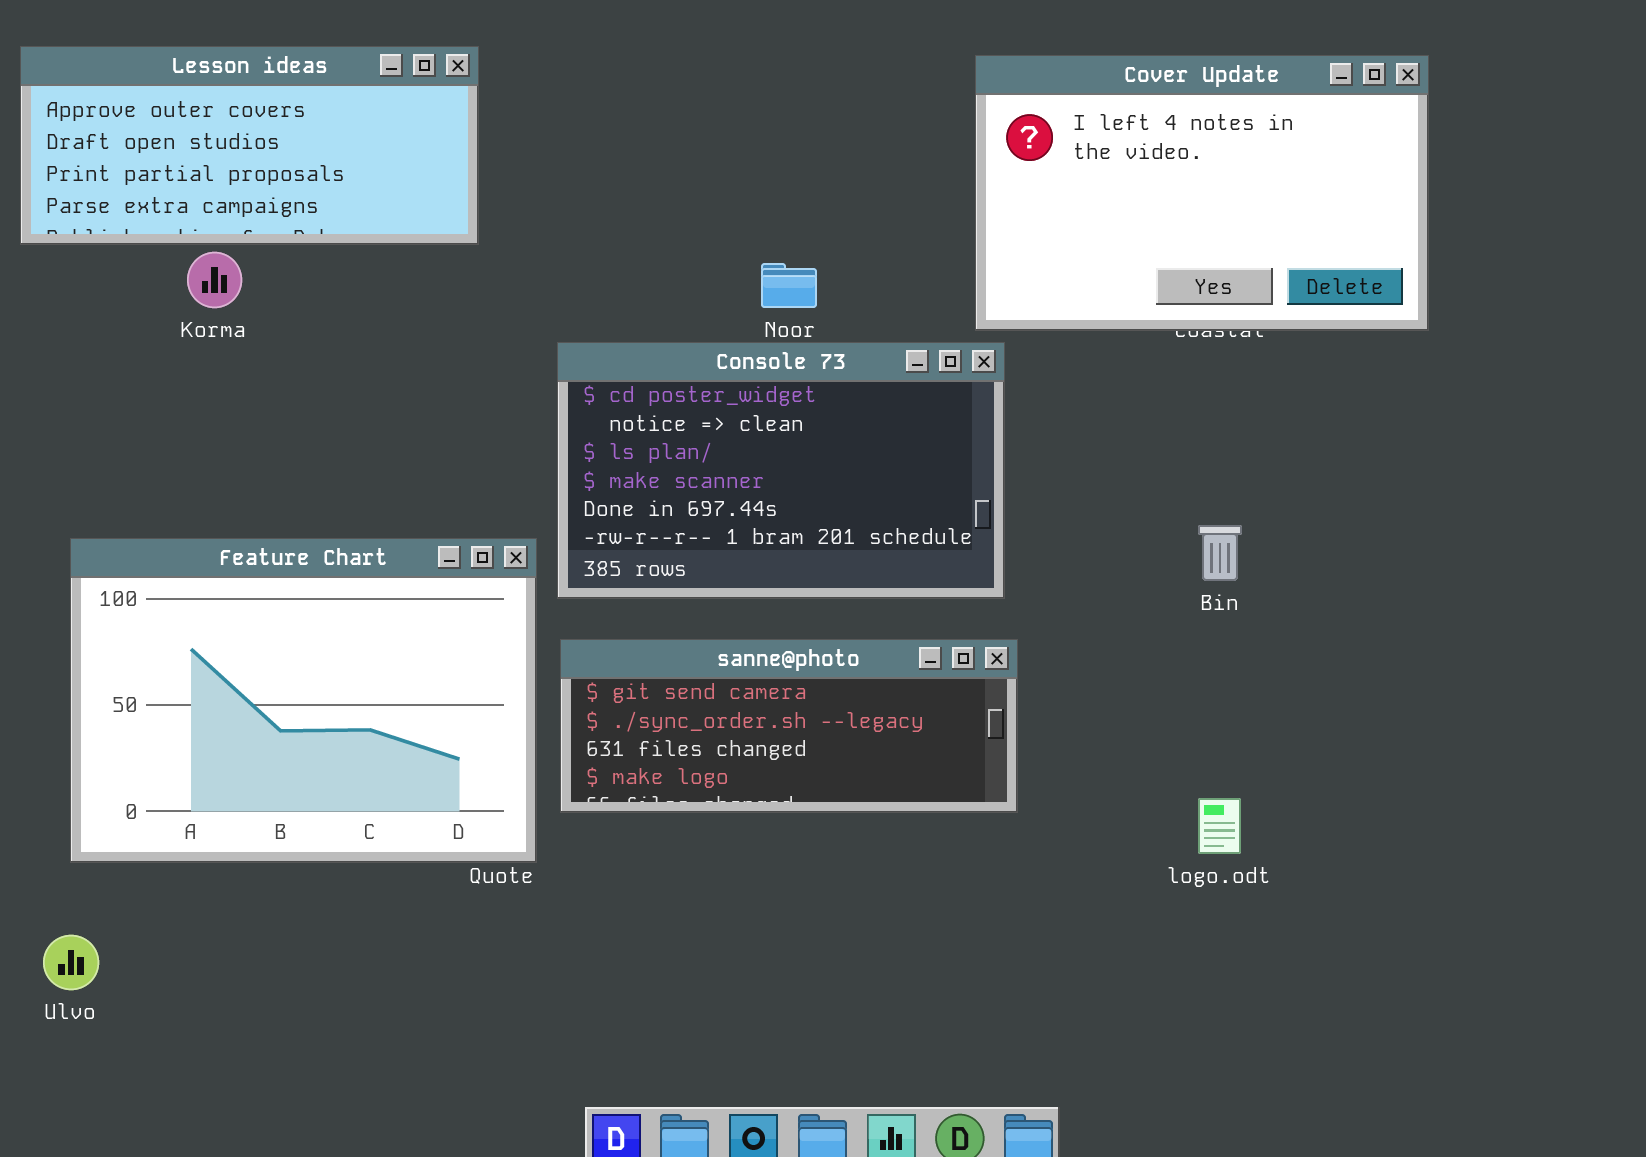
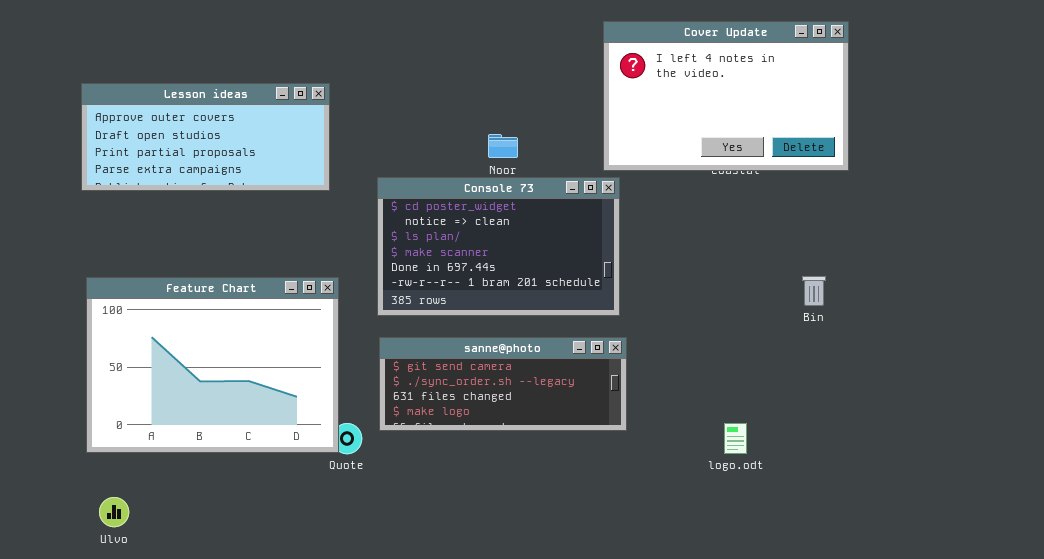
Lesson ideas: [20,46,479,245] -> [81,83,330,191], moved
Bin: [1198,525,1242,581] -> [802,276,826,306], moved
Feature Chart: [70,538,537,863] -> [86,277,339,453], moved

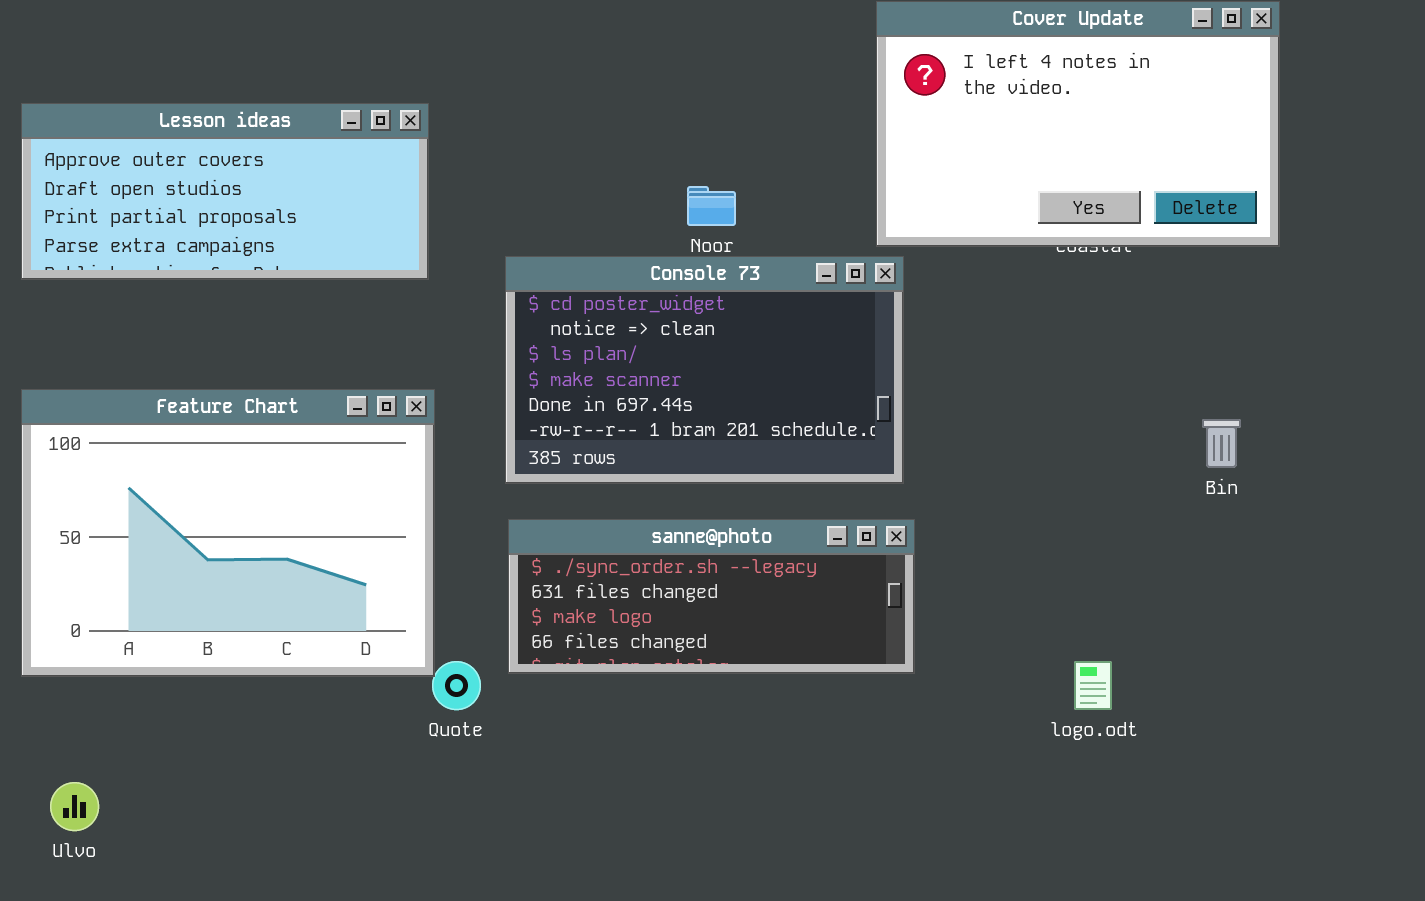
Feature Chart: [86,277,339,453] -> [21,389,435,677], moved
sanne@photo: [379,337,627,431] -> [508,519,915,674], scrolled down 1 row

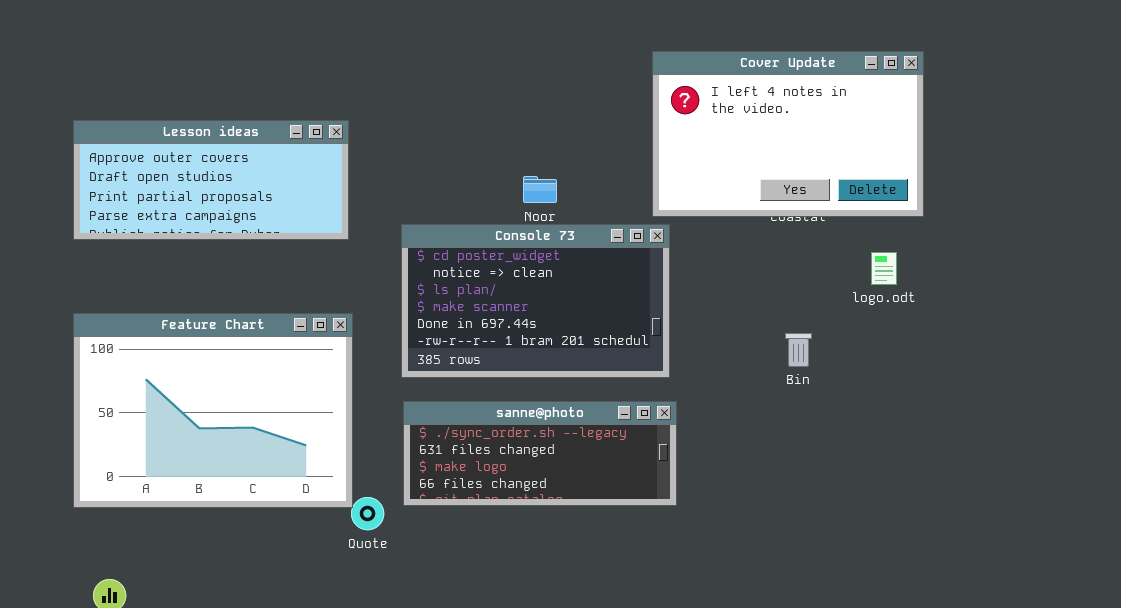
Bin: [1202,419,1241,468] -> [785,333,812,367], moved
logo.odt: [1074,661,1112,710] -> [871,252,897,285], moved

